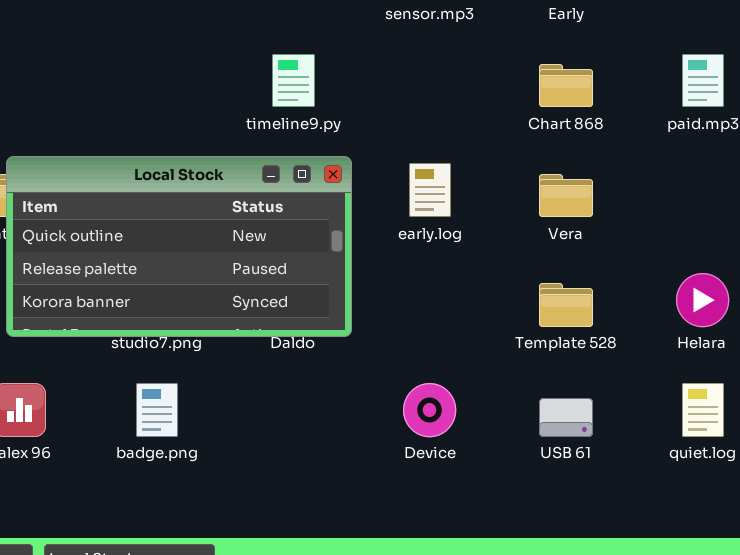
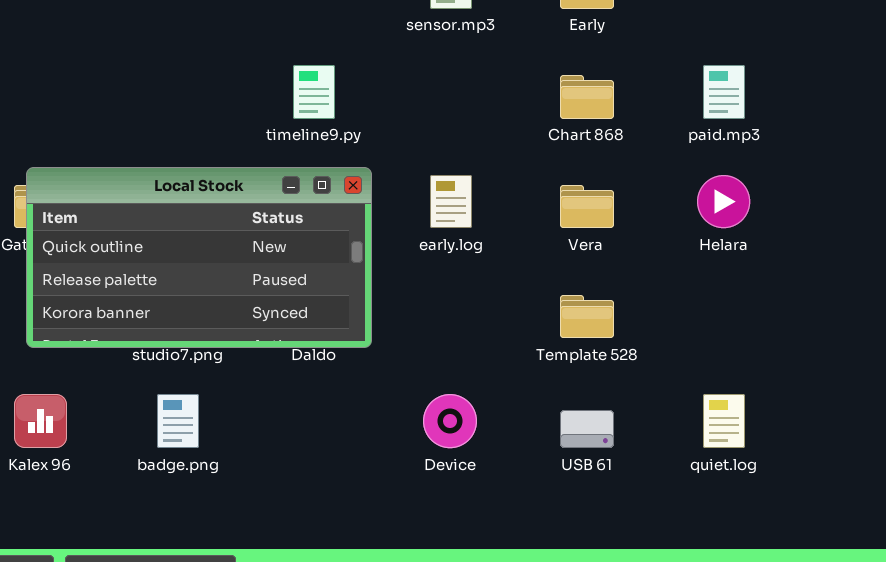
Helara: [676,273,729,327] -> [697,175,750,228], moved

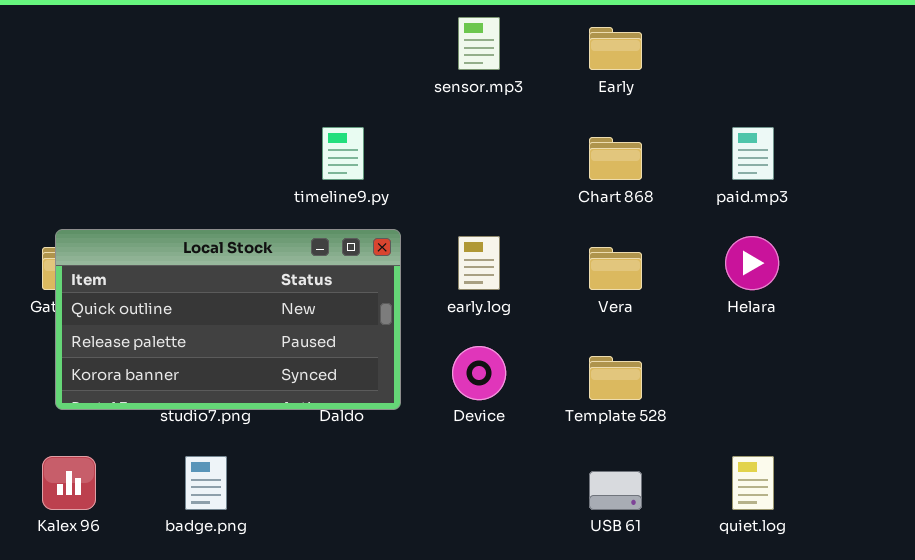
Device: [423,394,477,448] -> [452,346,506,400], moved

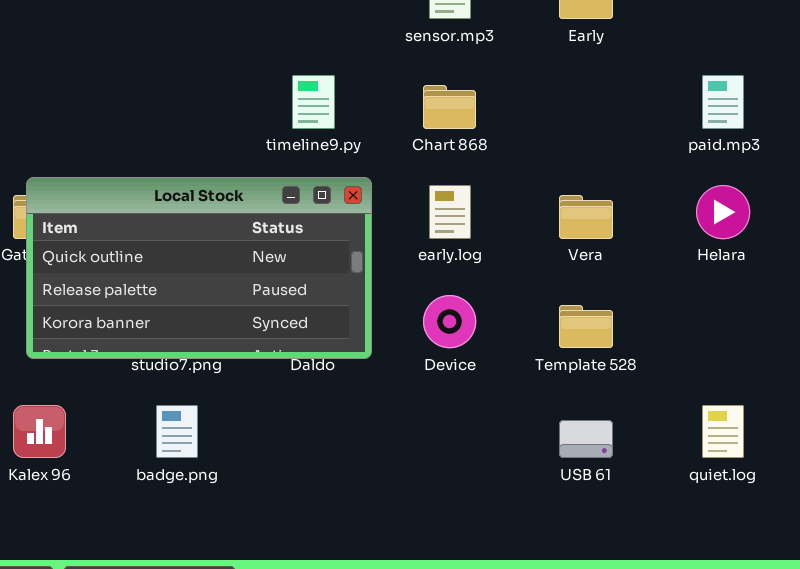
Chart 868: [589,137,642,180] -> [423,85,476,129], moved

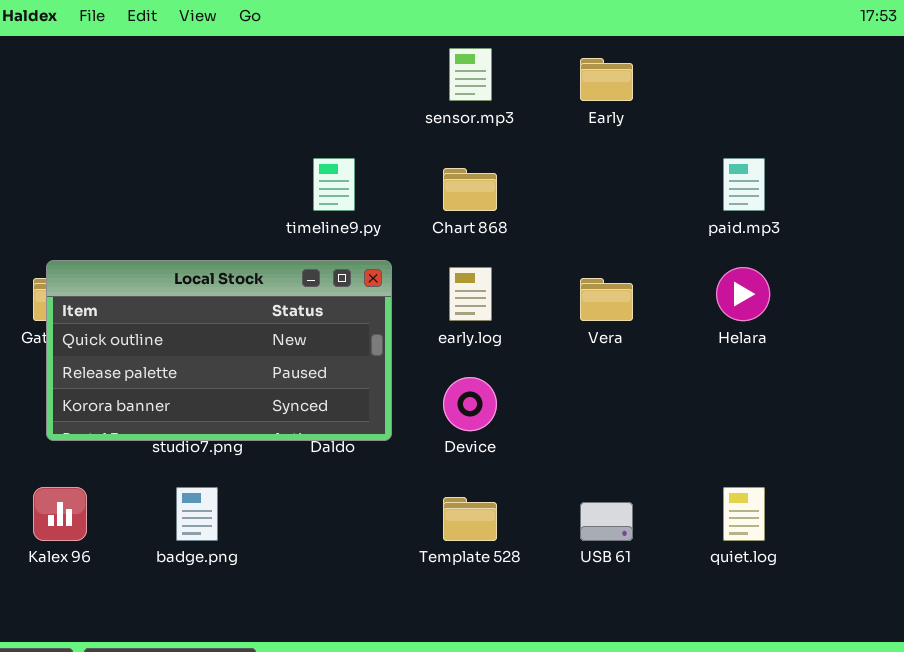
Template 528: [559,305,613,348] -> [443,497,497,541], moved

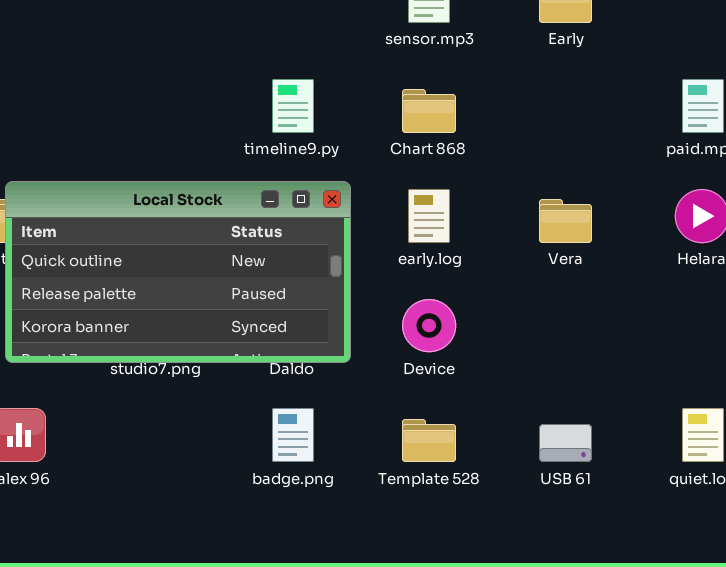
badge.png: [176,487,218,541] -> [272,408,314,462], moved

